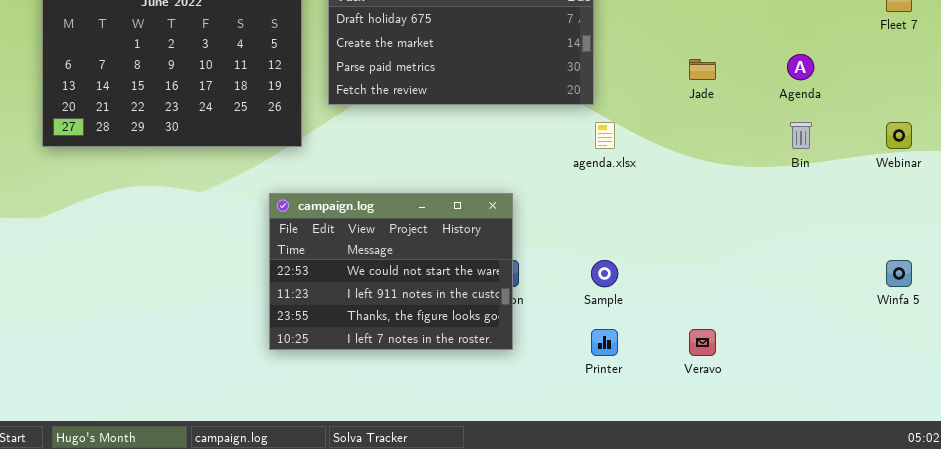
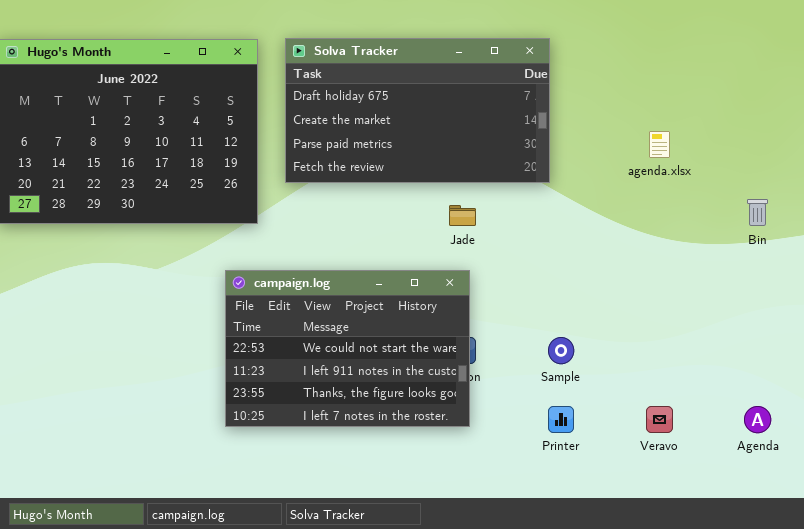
Agenda: [787,54,814,80] -> [744,406,771,433], moved
Jade: [689,59,716,80] -> [449,205,476,226], moved
agenda.xlsx: [595,122,615,149] -> [649,131,670,158], moved

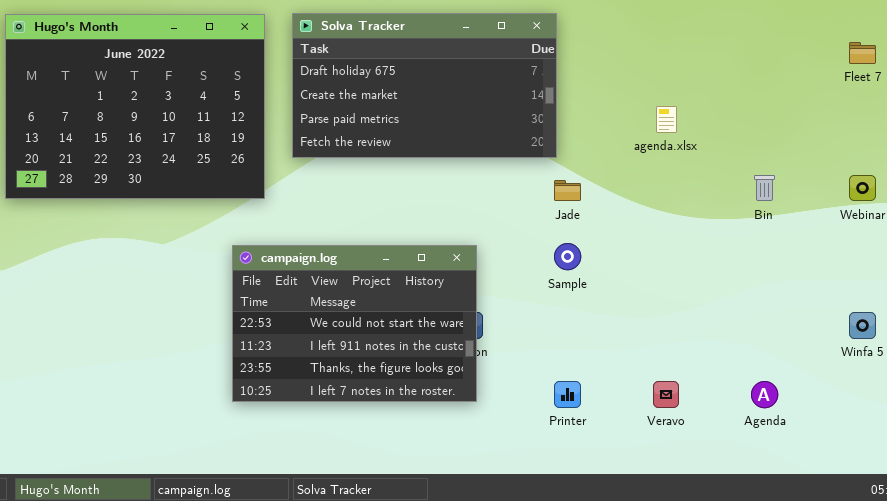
Jade: [449,205,476,226] -> [554,180,581,201], moved
Sample: [548,337,574,364] -> [554,243,581,270], moved

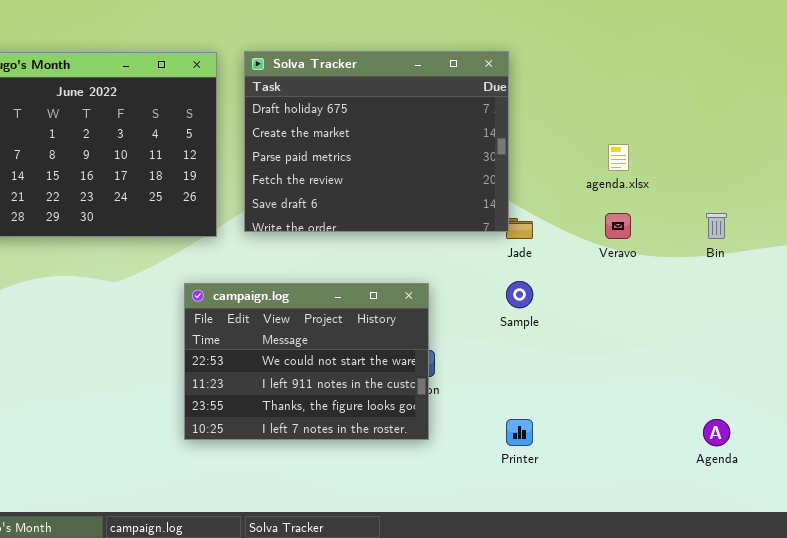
Solva Tracker: [292,13,557,158] -> [244,51,509,232], resized
Veravo: [653,381,679,408] -> [605,213,631,239], moved

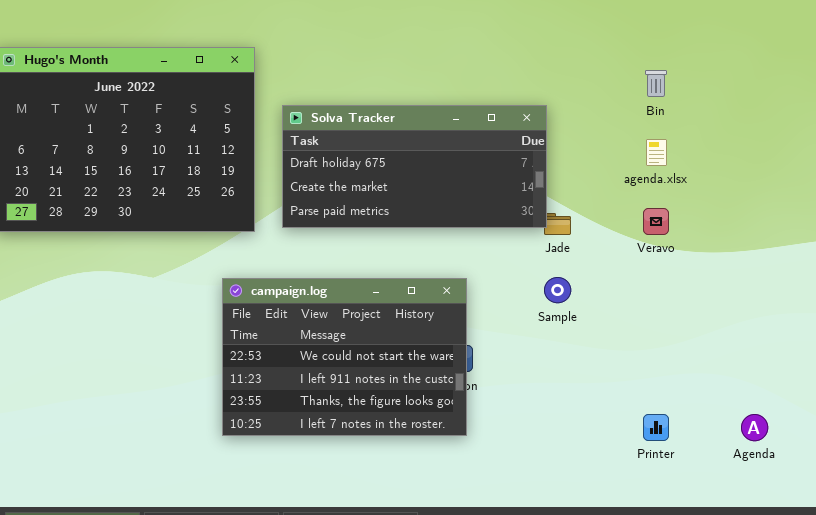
Solva Tracker: [244,51,509,232] -> [282,105,547,228], resized
Bin: [706,213,727,239] -> [645,70,667,97], moved
Printer: [506,419,533,446] -> [643,414,669,441], moved

